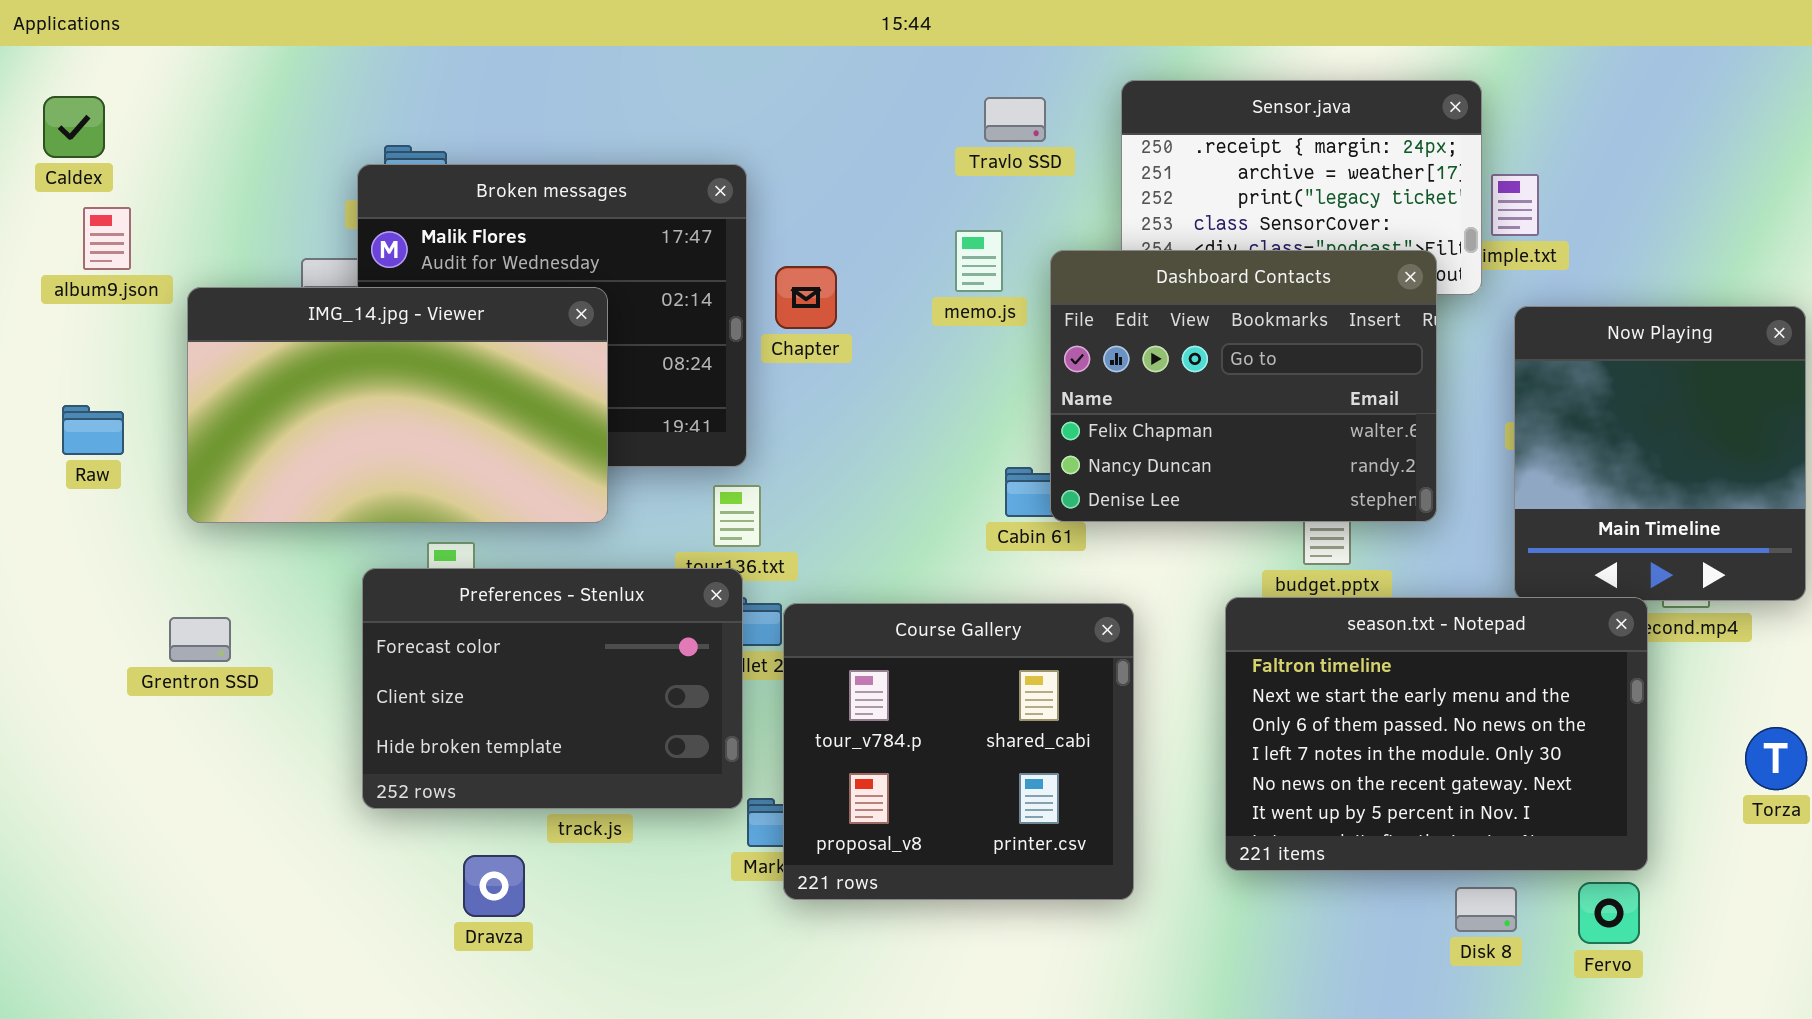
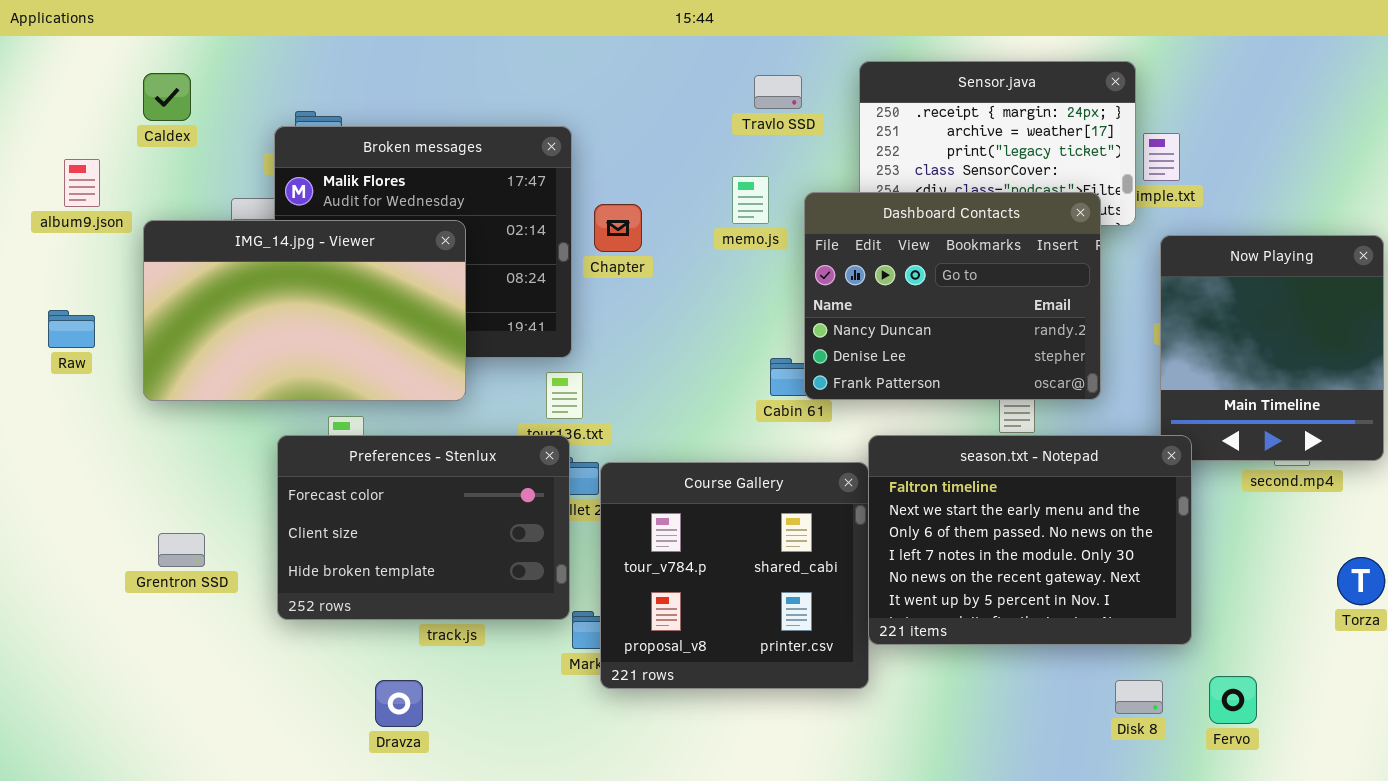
Caldex: [43,96,105,158] -> [143,73,191,121], moved
Dashboard Contacts: [1050,250,1437,522] -> [804,192,1101,400], scrolled down 1 row
season.txt - Notepad: [1225,597,1648,871] -> [868,435,1192,645], moved
Grentron SSD: [169,617,231,662] -> [158,533,205,567], moved
Dravza: [463,855,525,917] -> [375,680,423,727], moved

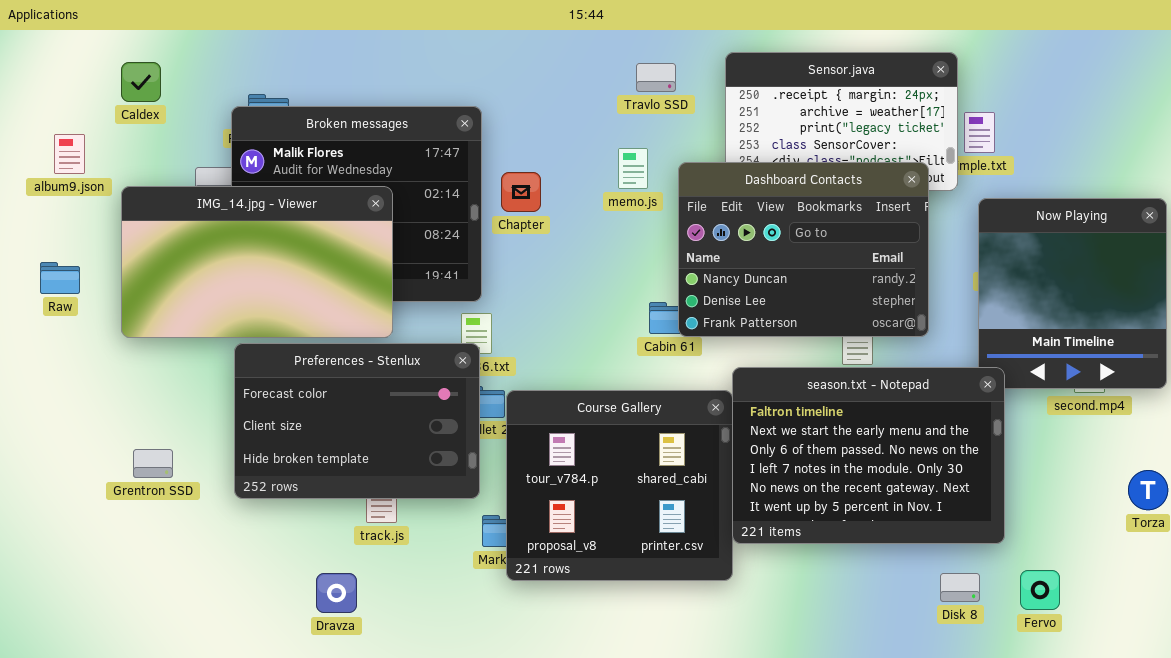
Preferences - Stenlux: [277,435,570,620] -> [234,343,480,499], moved

